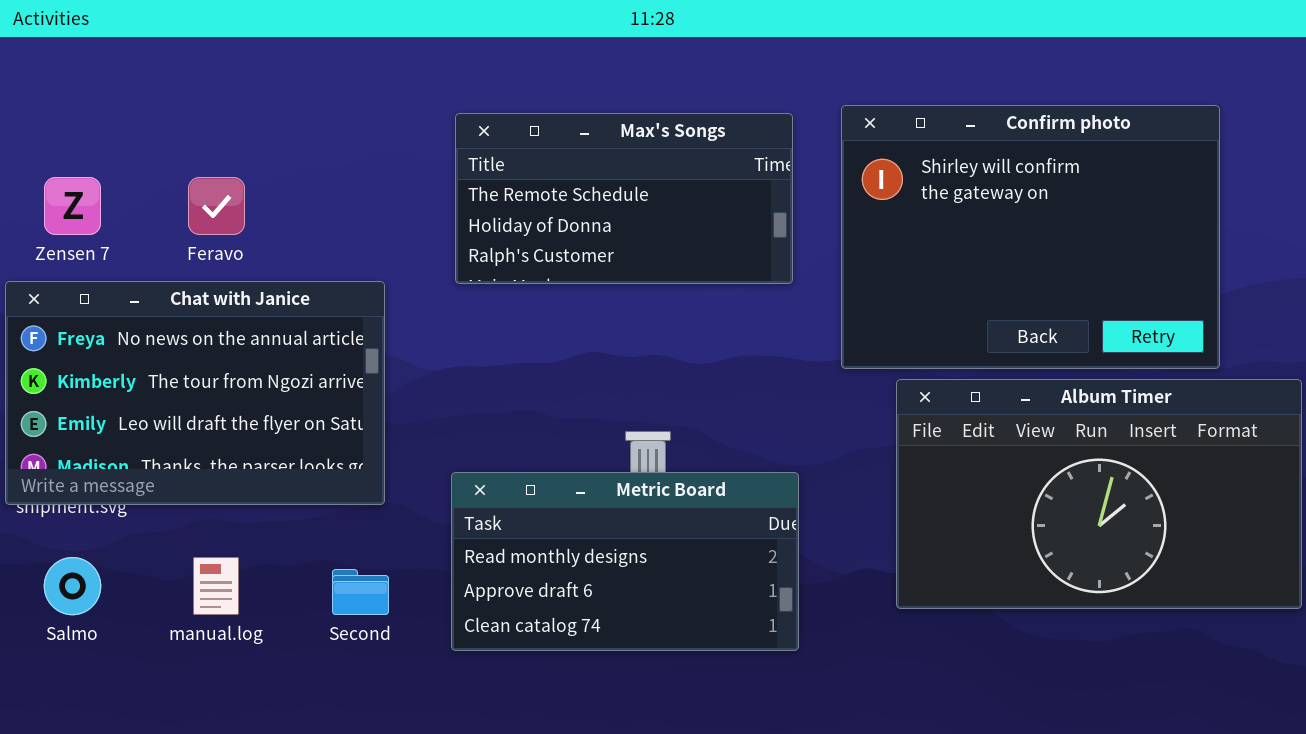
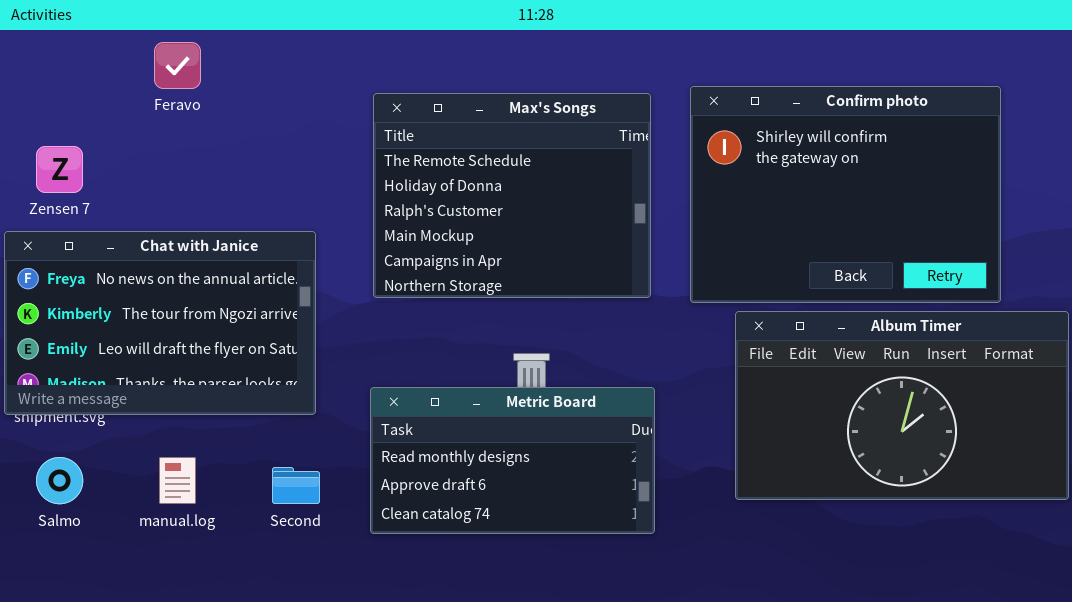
Max's Songs: [455,113,793,284] -> [373,93,651,298], resized
Feravo: [188,177,245,235] -> [154,42,201,89], moved

